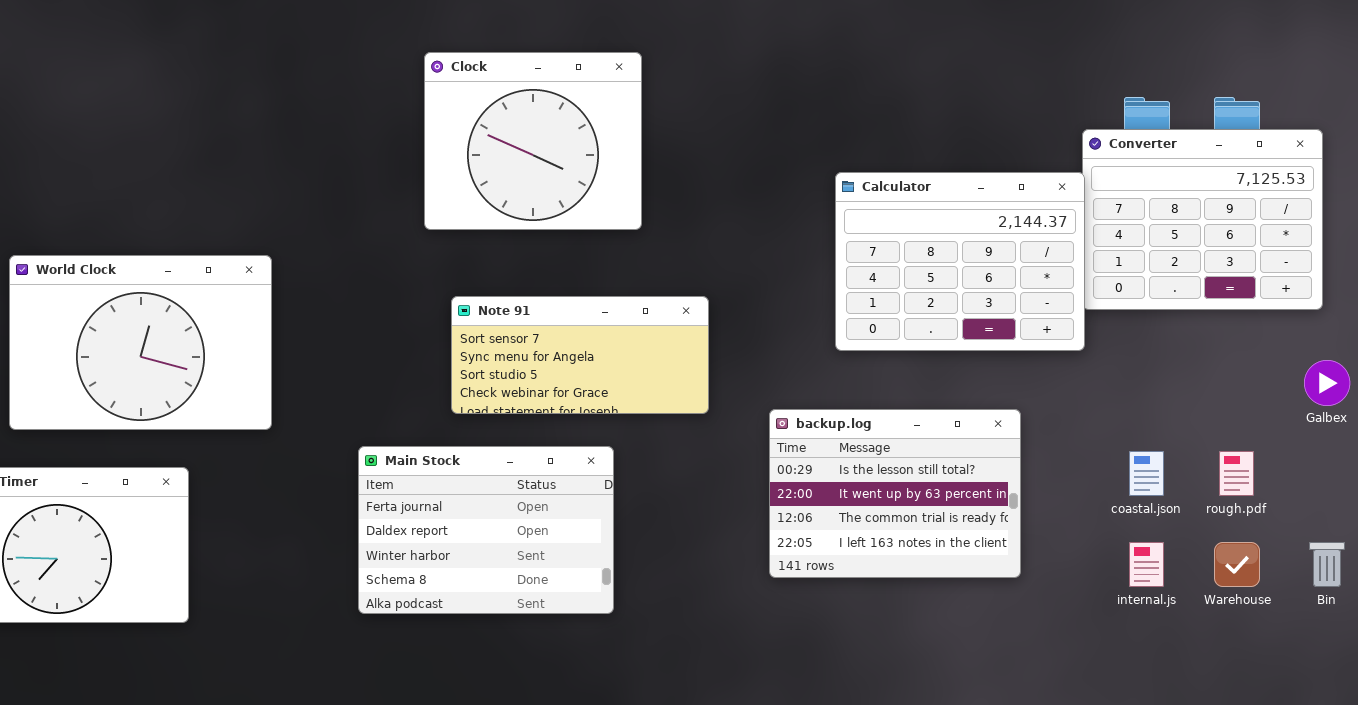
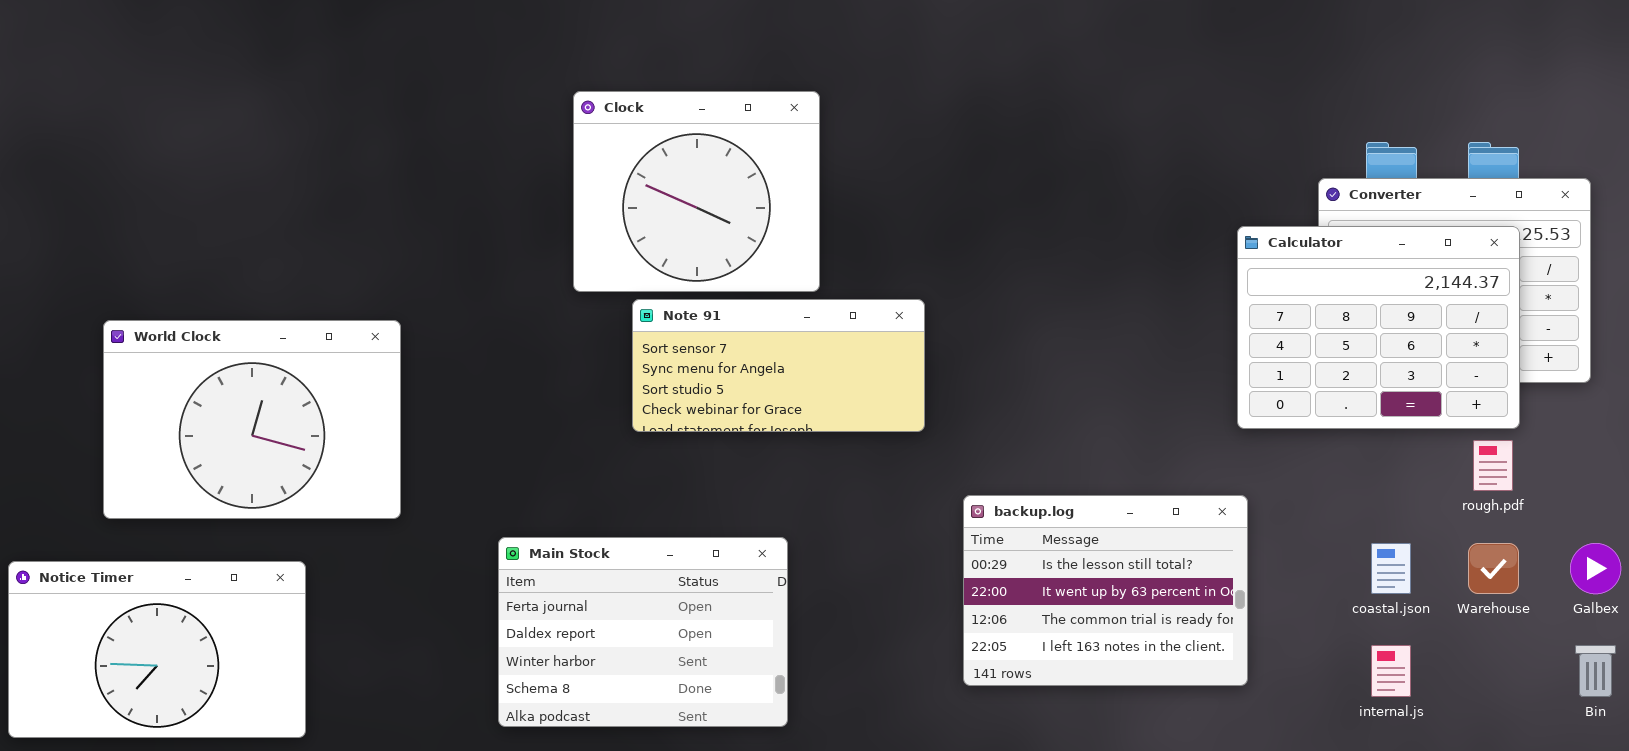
Calculator: [835,172,1085,351] -> [1237,226,1520,429], moved
Note 91: [451,296,709,414] -> [632,299,925,432], moved
Galbex: [1304,360,1350,406] -> [1570,543,1621,594], moved
rough.pdf: [1219,451,1254,496] -> [1473,440,1513,491], moved
Warehouse: [1214,542,1260,587] -> [1468,543,1519,594], moved

